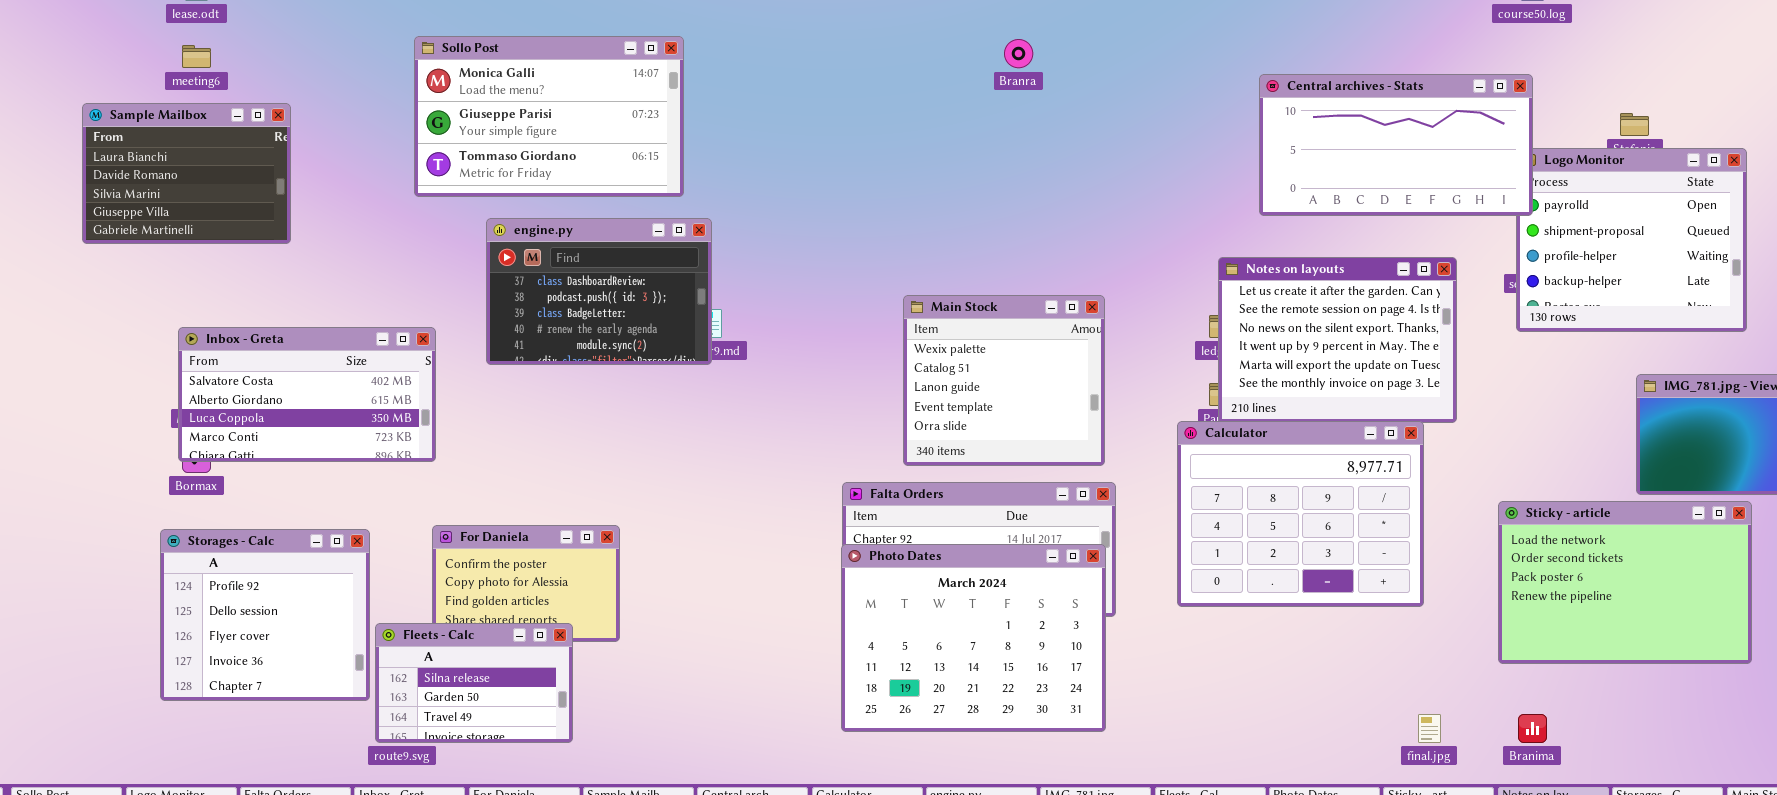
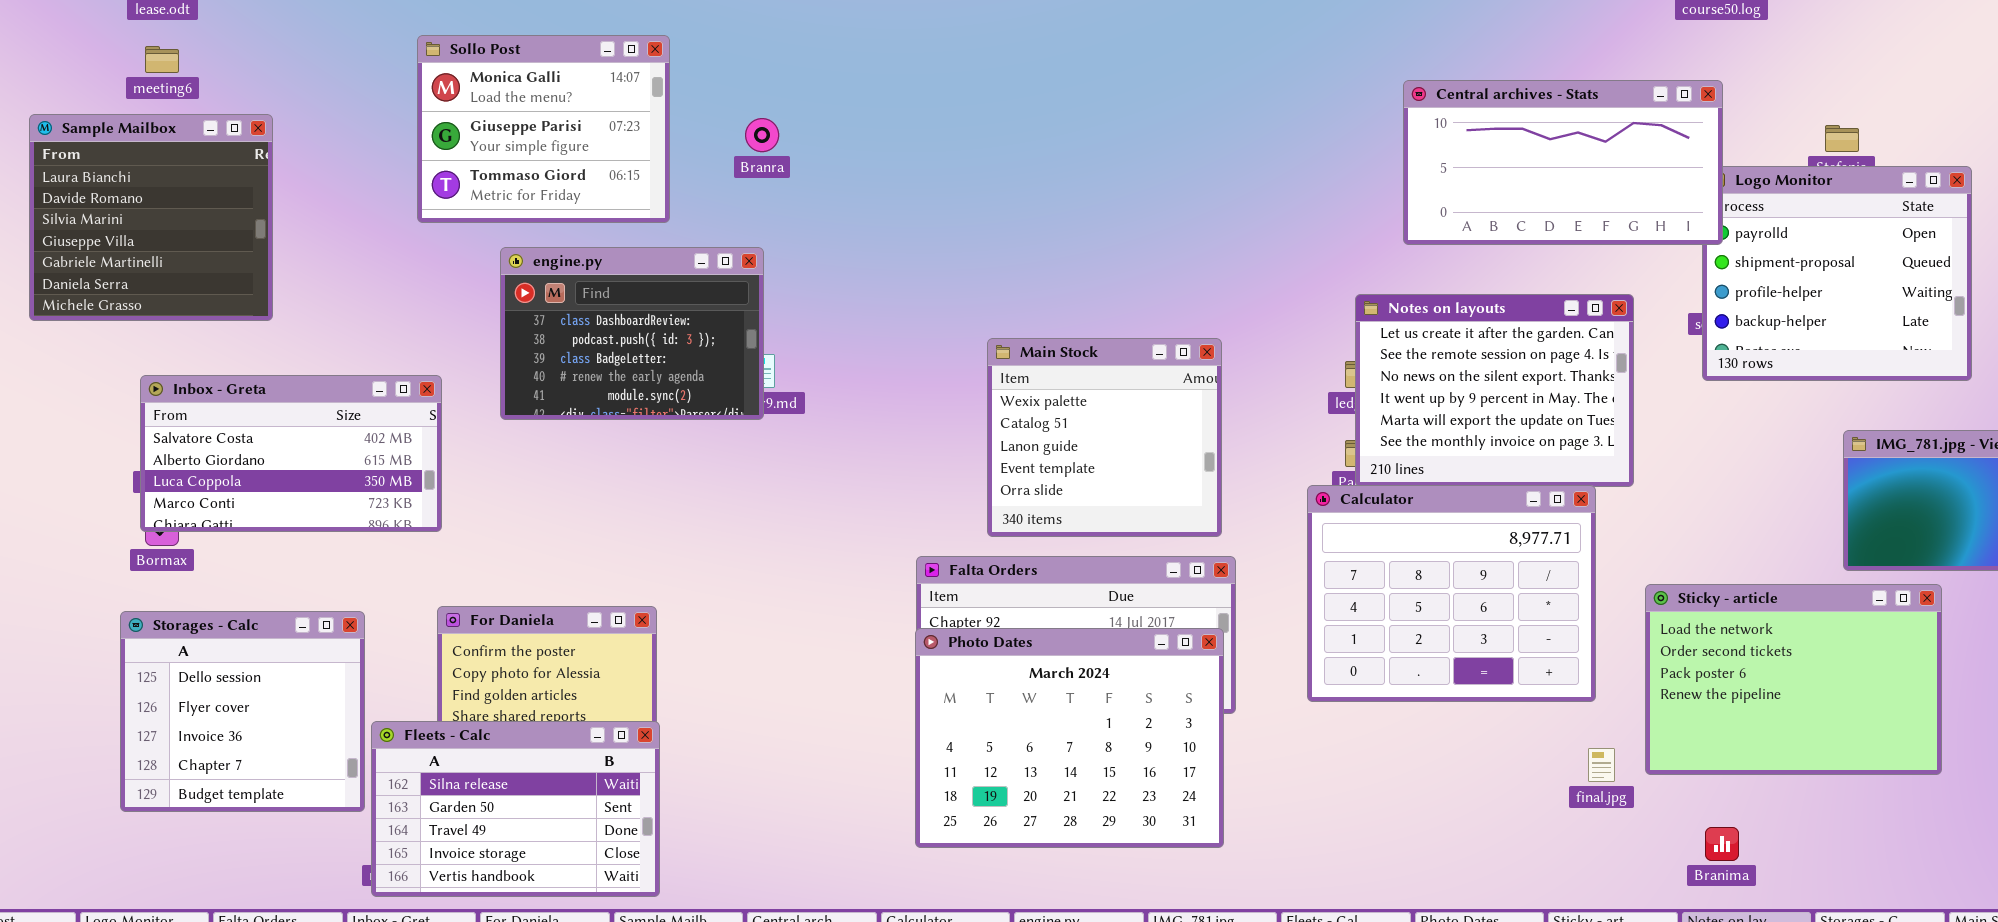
Sollo Post: [414,36,684,197] -> [417,35,670,223], resized
Branra: [1004,39,1033,68] -> [745,118,779,152], moved
Sample Mailbox: [82,103,291,244] -> [29,114,273,321], resized
Sticky - article: [1498,501,1752,664] -> [1645,584,1942,775], moved
Storages - Calc: [160,529,370,701] -> [120,611,365,812], scrolled down 1 row
Fleets - Calc: [375,623,573,743] -> [371,721,660,897], resized
final.jpg: [1418,714,1441,743] -> [1588,748,1615,782], moved

